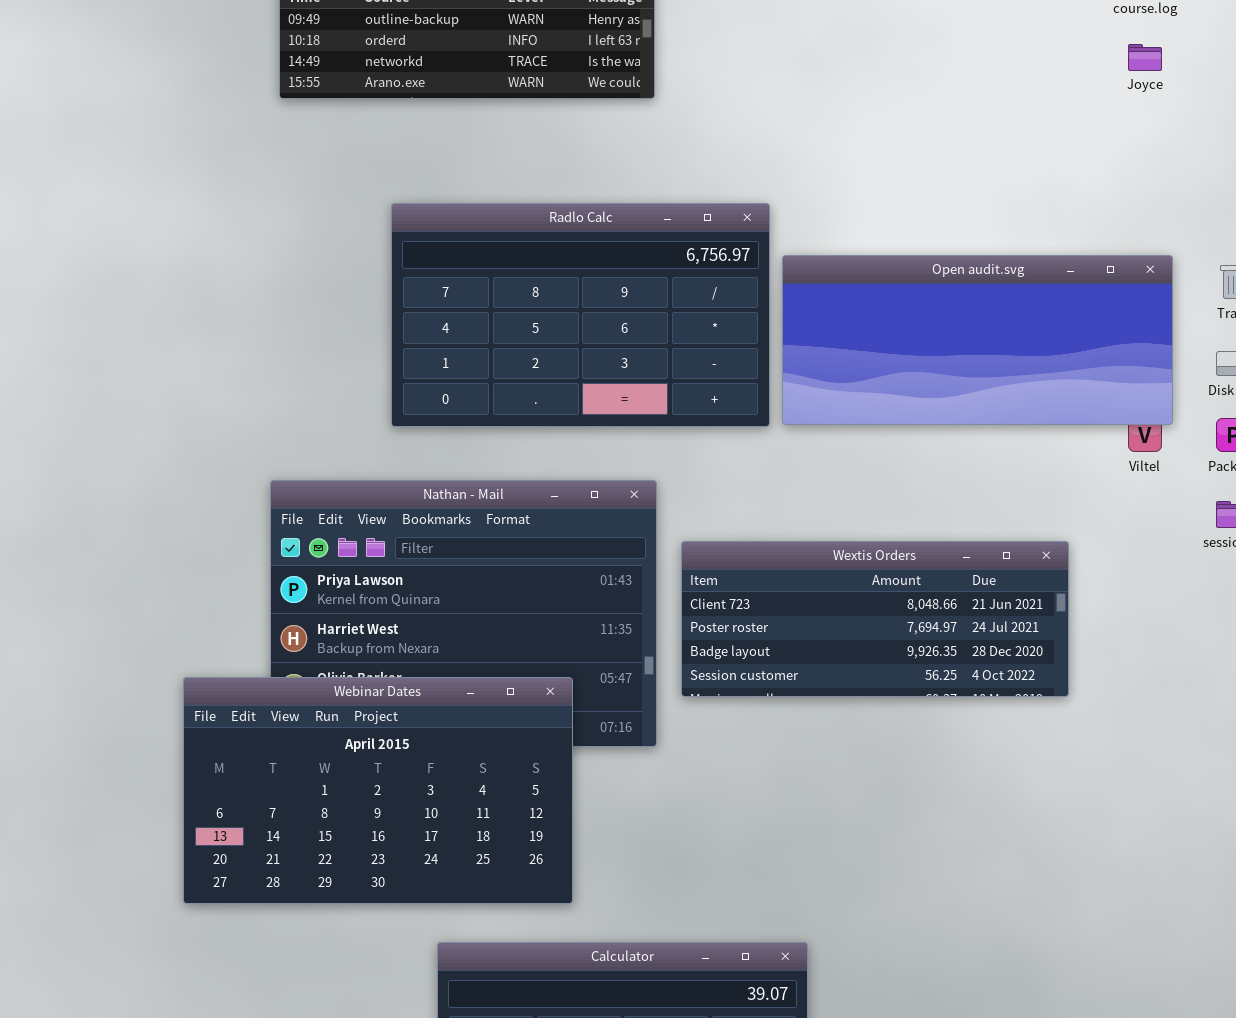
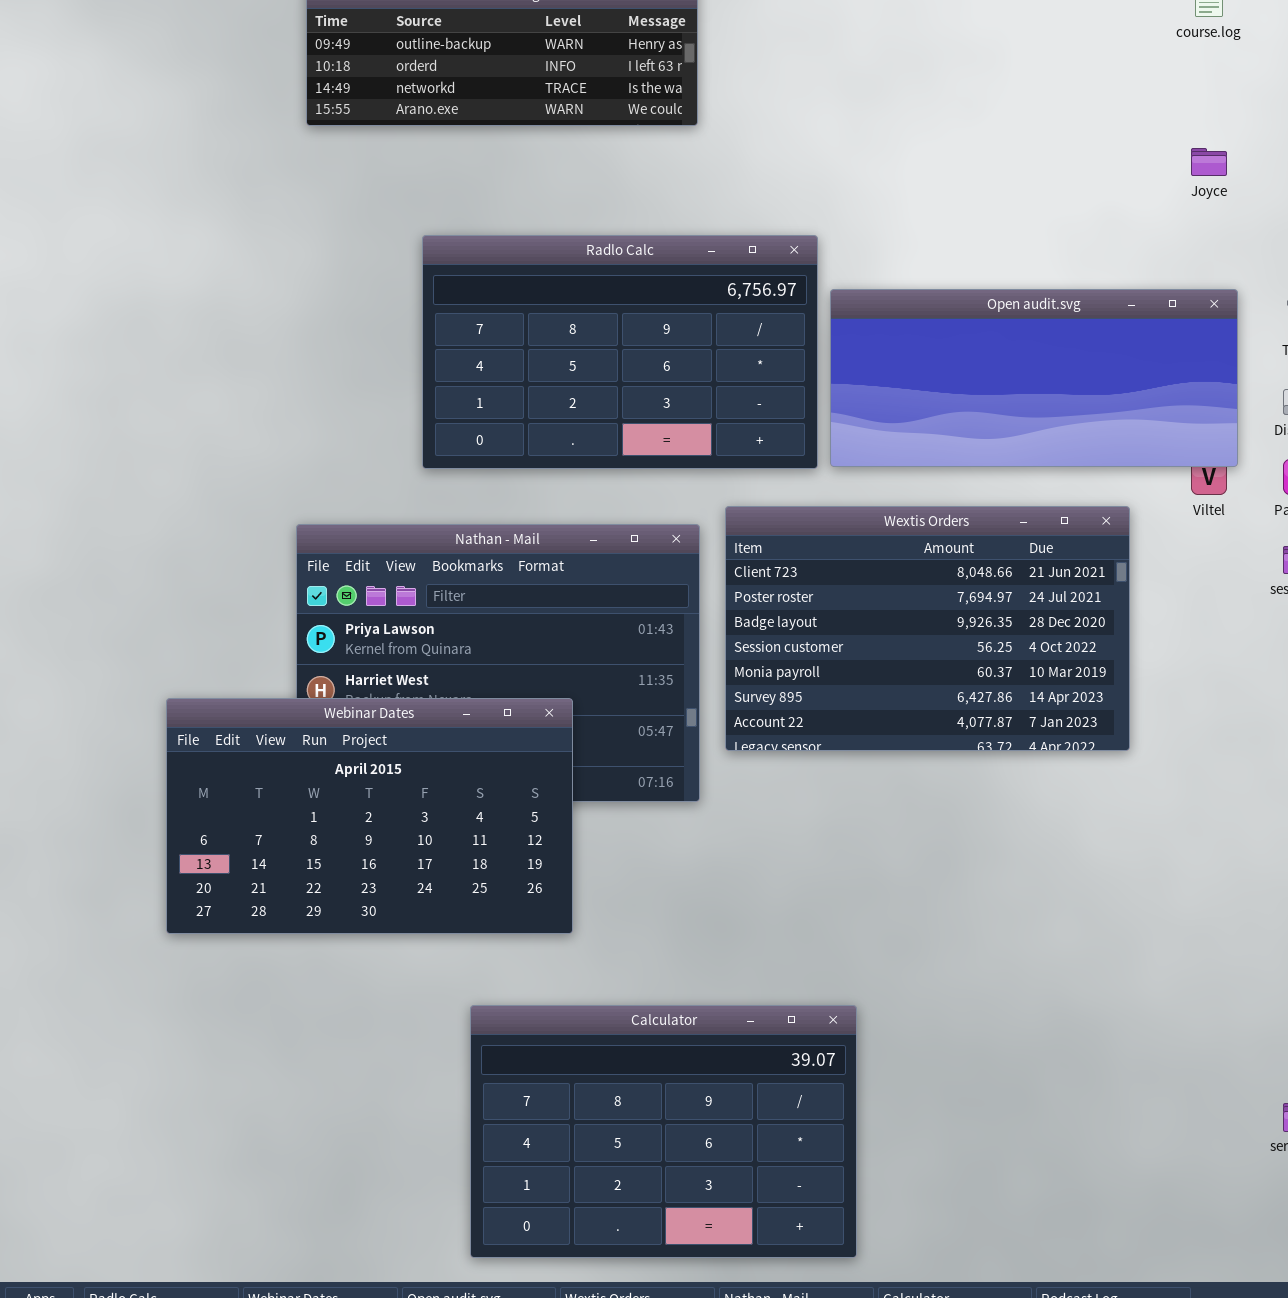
Joyce: [1128,44,1162,71] -> [1191,148,1227,176], moved
Wextis Orders: [681,541,1069,697] -> [725,506,1130,751], resized
Webinar Dates: [183,677,573,904] -> [166,698,573,934], moved

